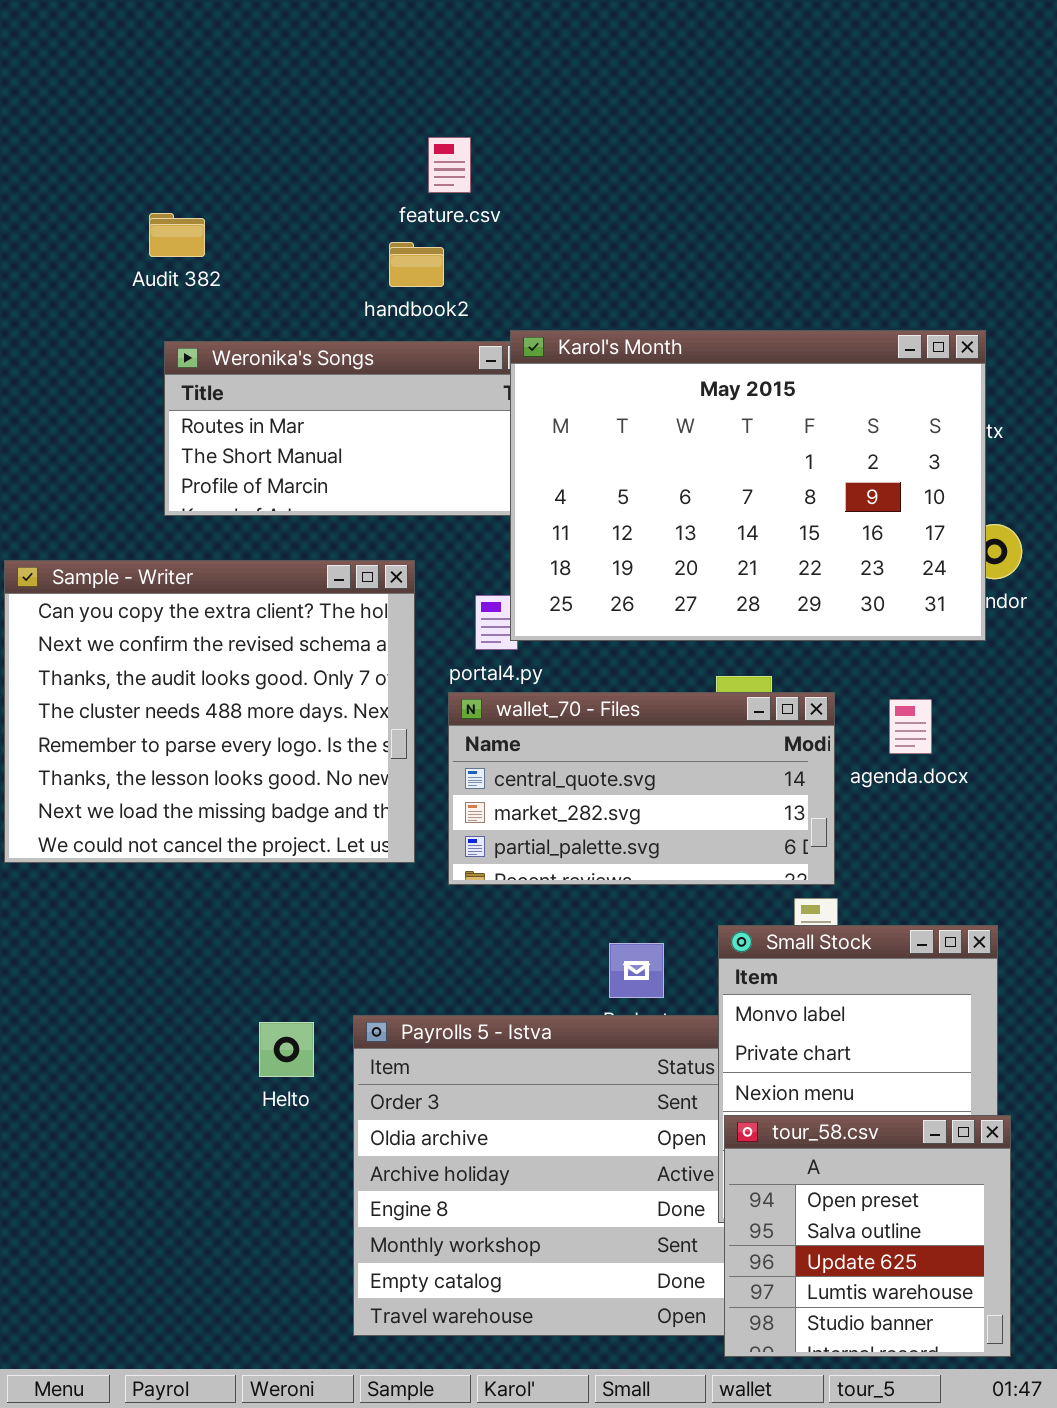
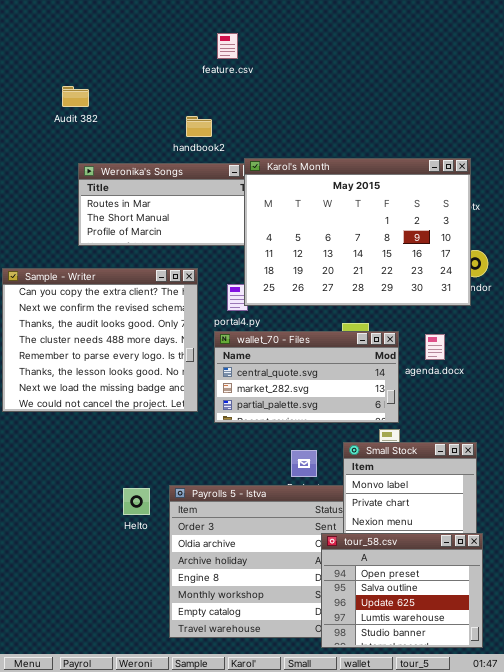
feature.csv: [428,137,471,193] -> [217,33,238,59], moved
Audit 382: [149,213,205,257] -> [62,86,89,107], moved
tour_58.csv: [724,1115,1011,1357] -> [321,533,483,648], resized

